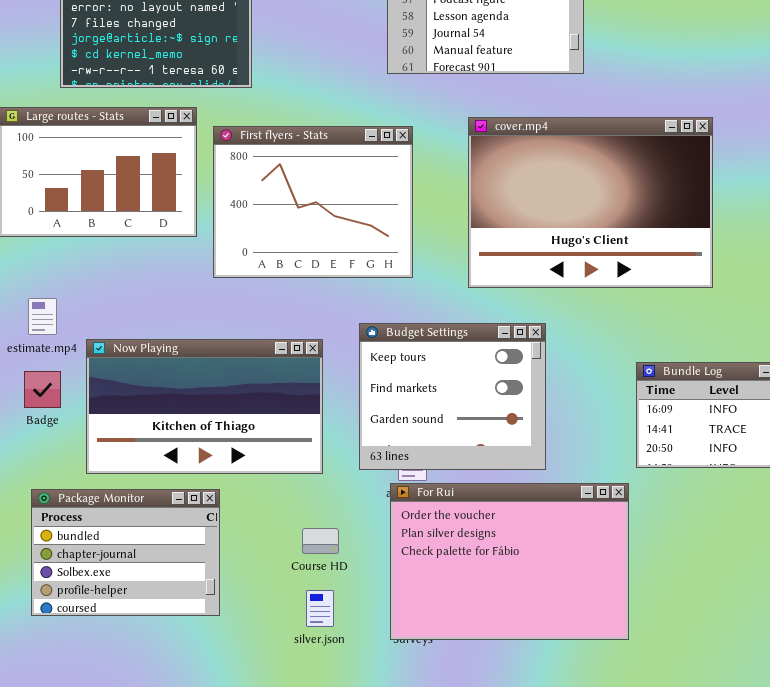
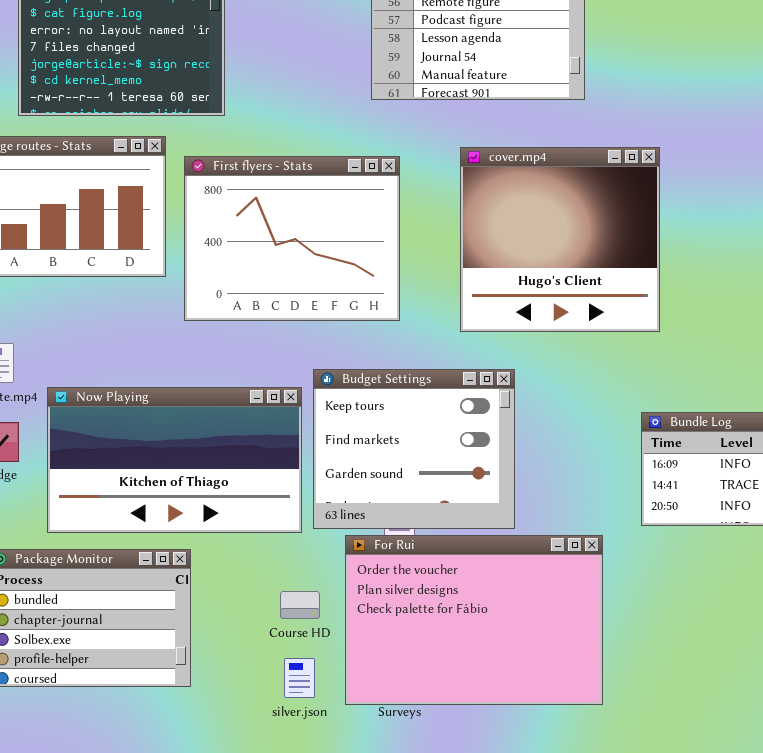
cover.mp4: [468,117,713,288] -> [460,147,660,332], resized
Budget Settings: [359,323,546,470] -> [313,369,515,529], moved
For Rui: [390,483,629,640] -> [345,535,603,705], moved

